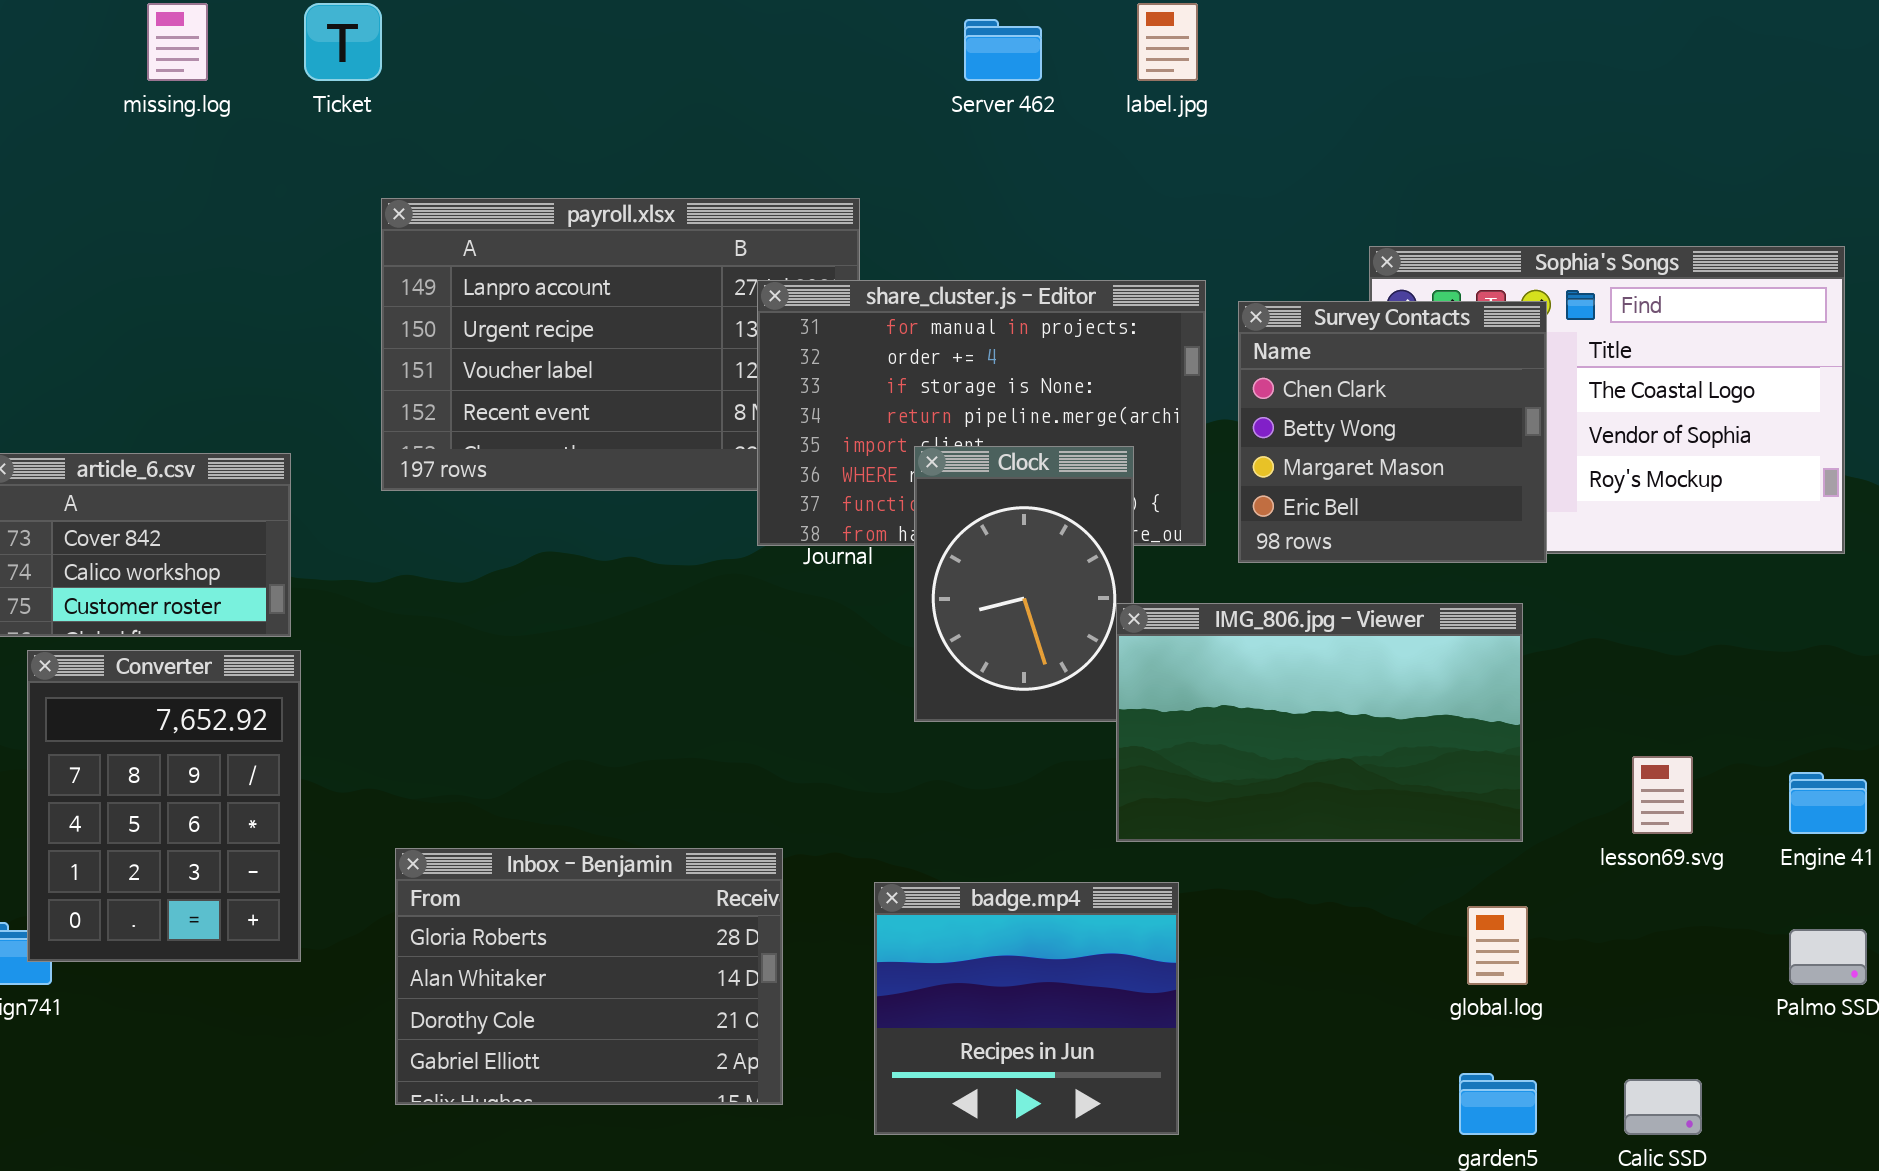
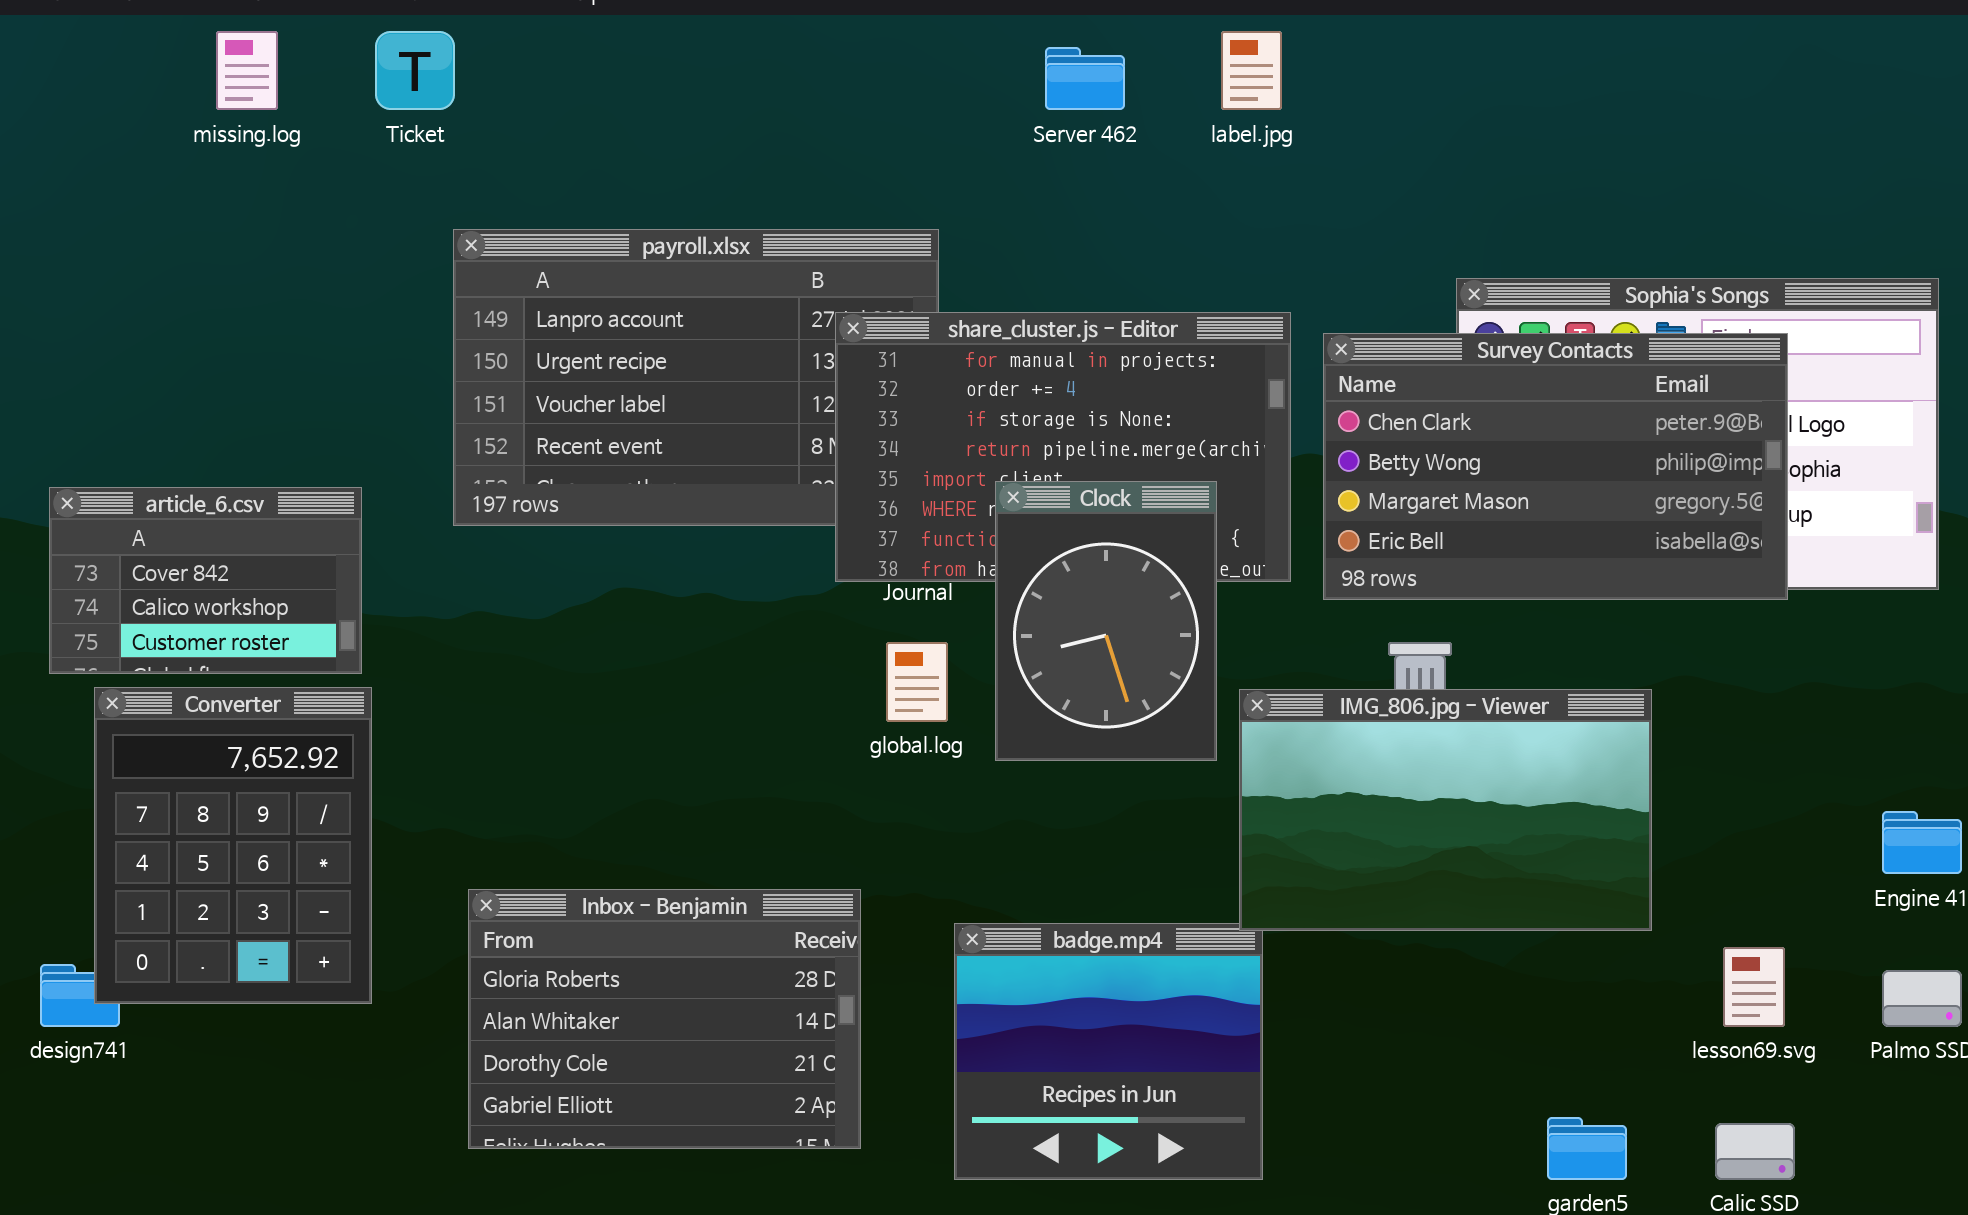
Survey Contacts: [1238,301,1547,563] -> [1323,333,1788,600], resized
IMG_806.jpg - Viewer: [1116,603,1523,842] -> [1239,689,1652,931], moved
lesson69.svg: [1632,756,1693,834] -> [1723,947,1785,1027], moved
global.log: [1467,906,1528,985] -> [886,642,948,722], moved

